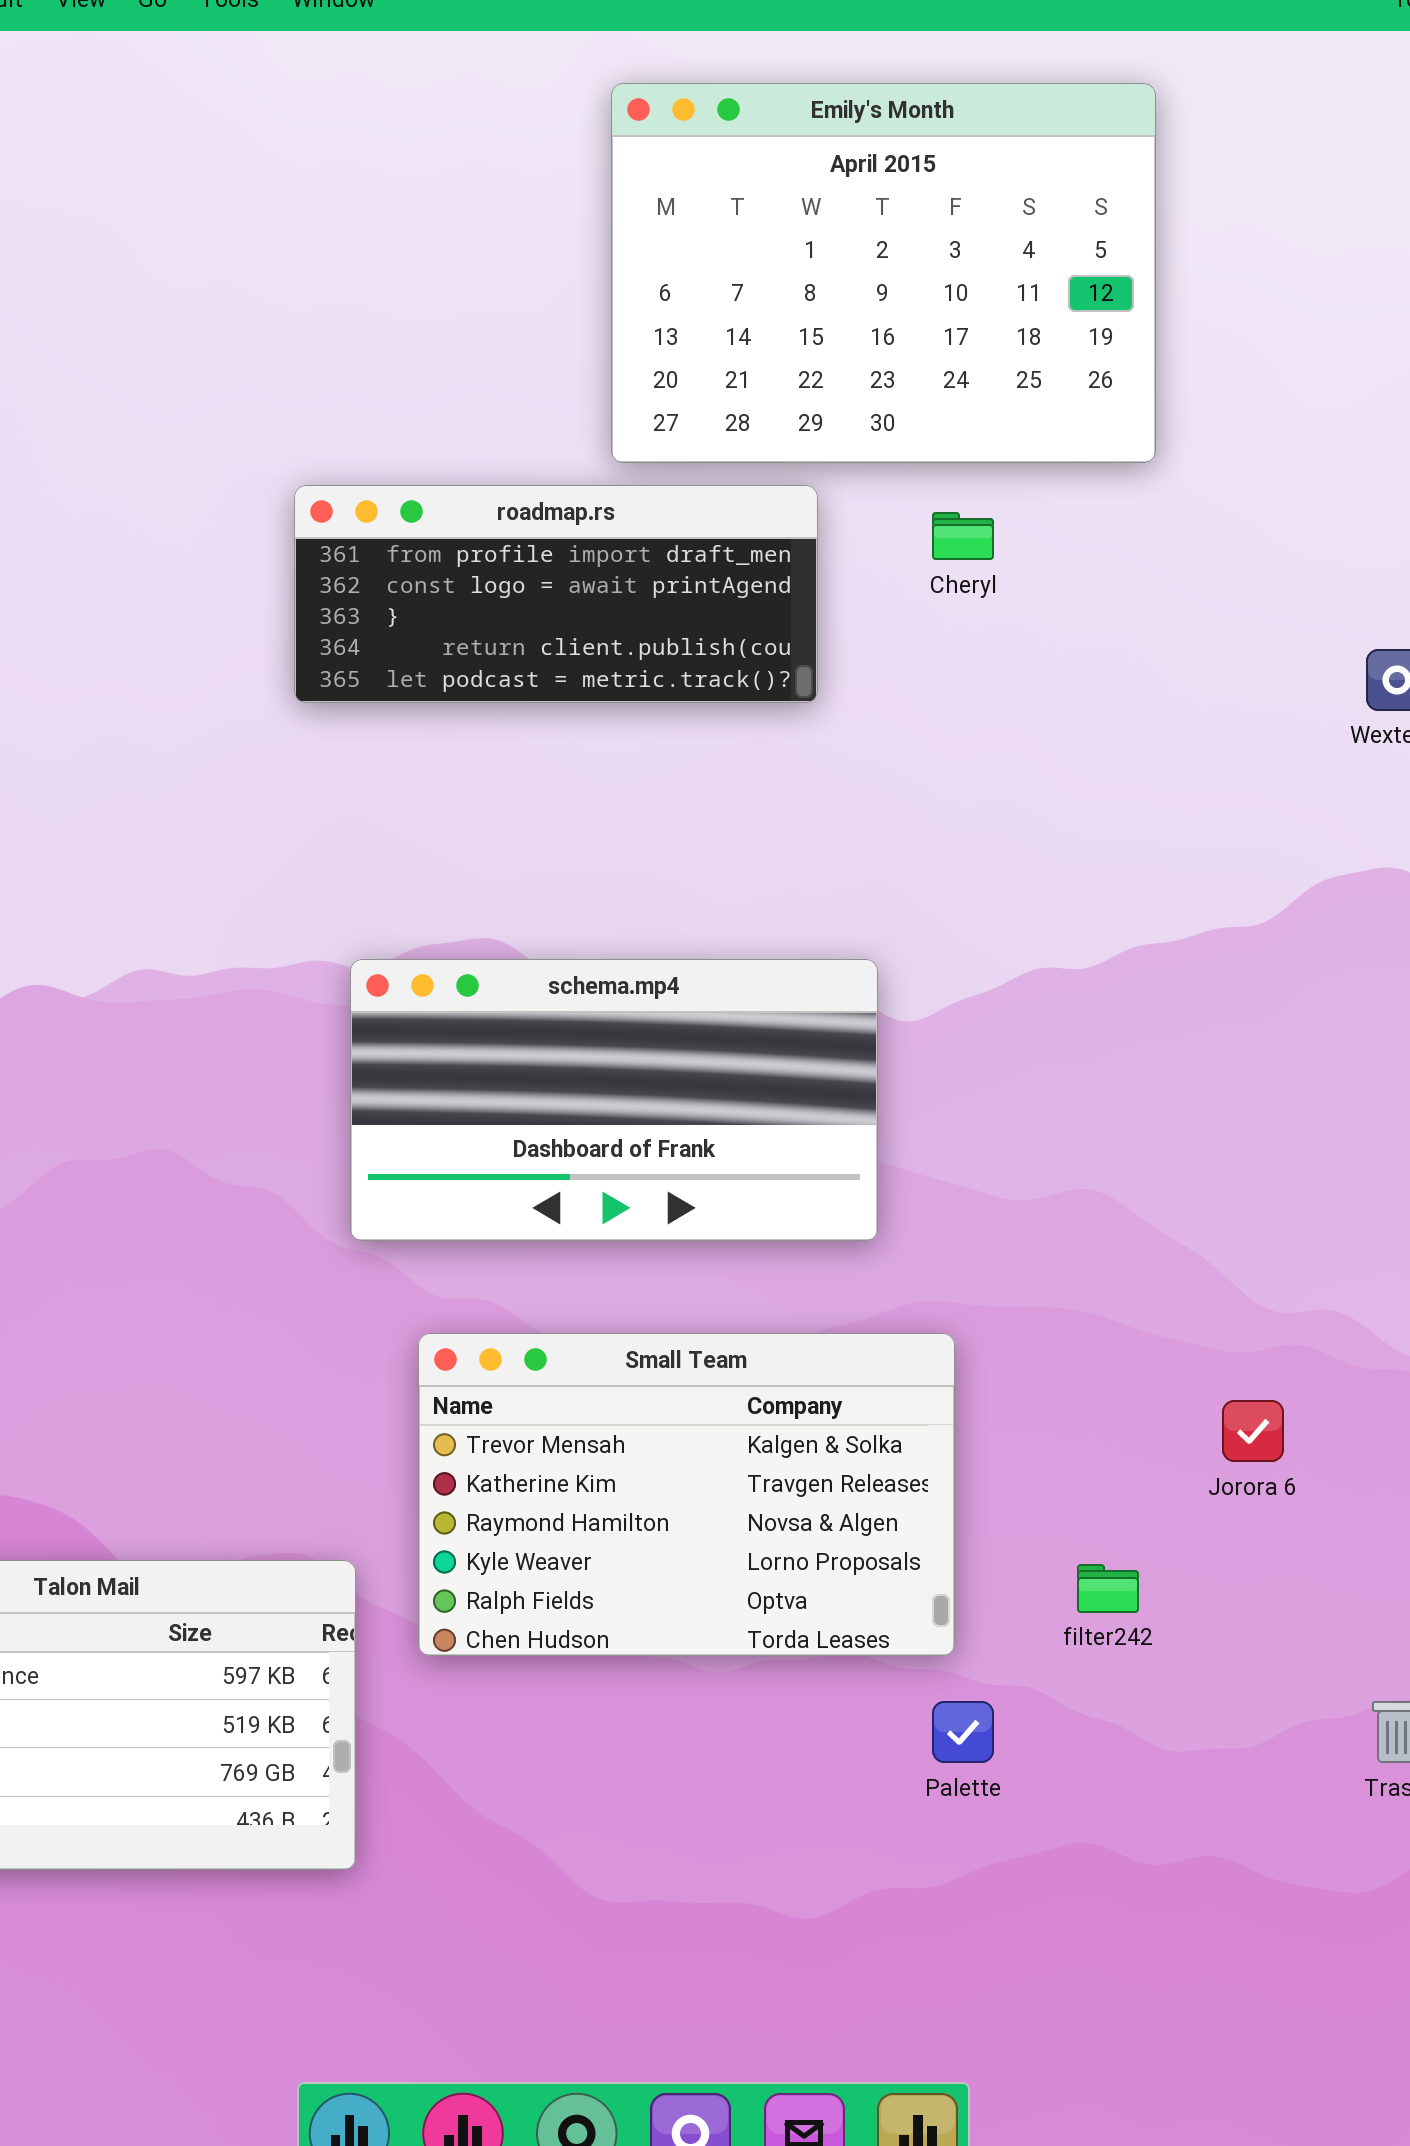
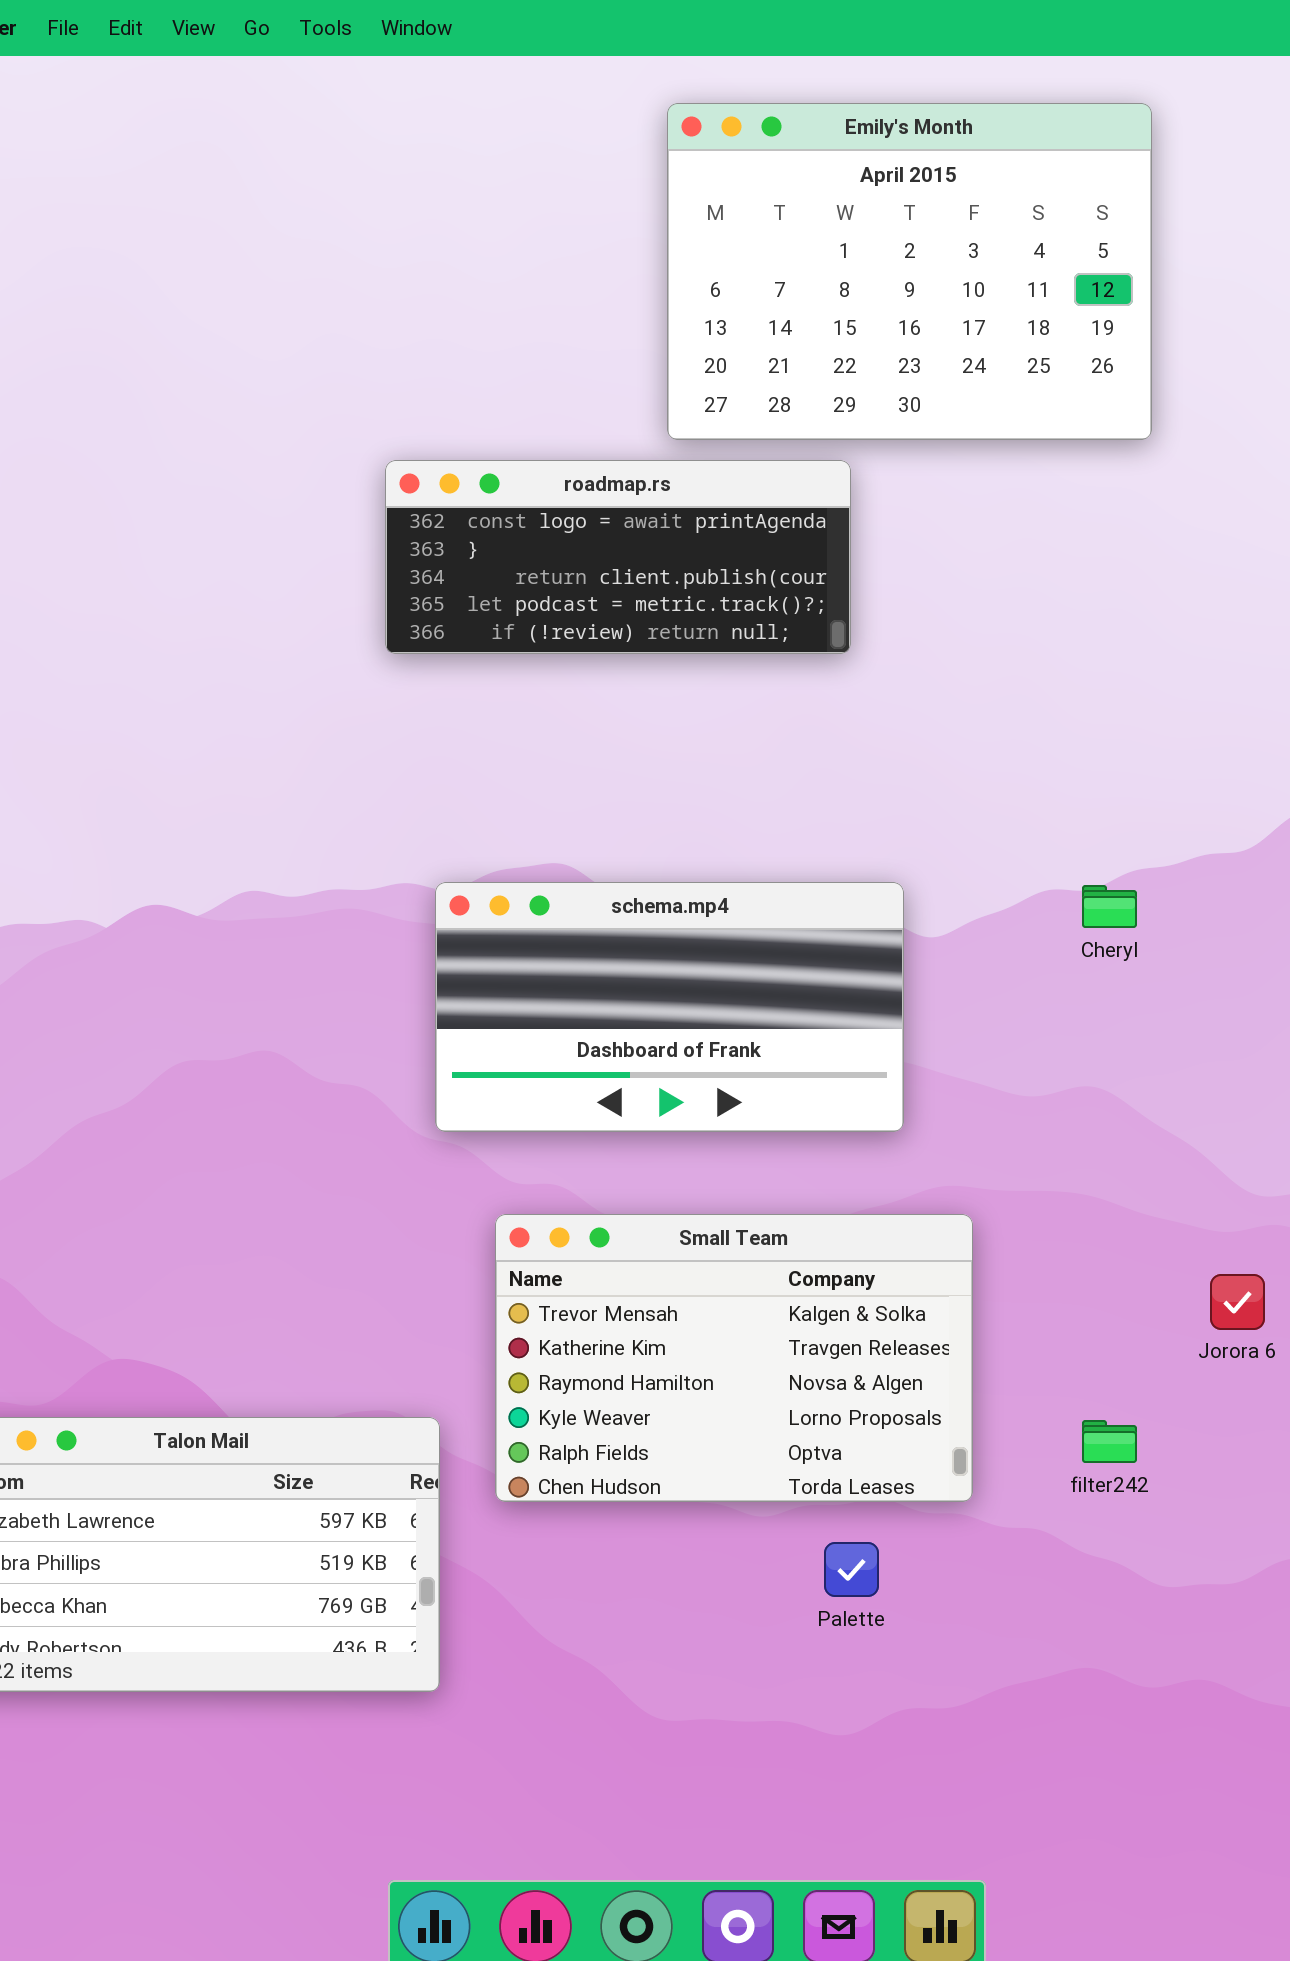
roadmap.rs: [294,485,818,703] -> [385,460,851,654], scrolled down 1 row
Cheryl: [932,512,994,560] -> [1082,885,1137,928], moved
Palette: [932,1701,994,1763] -> [824,1542,879,1597], moved

